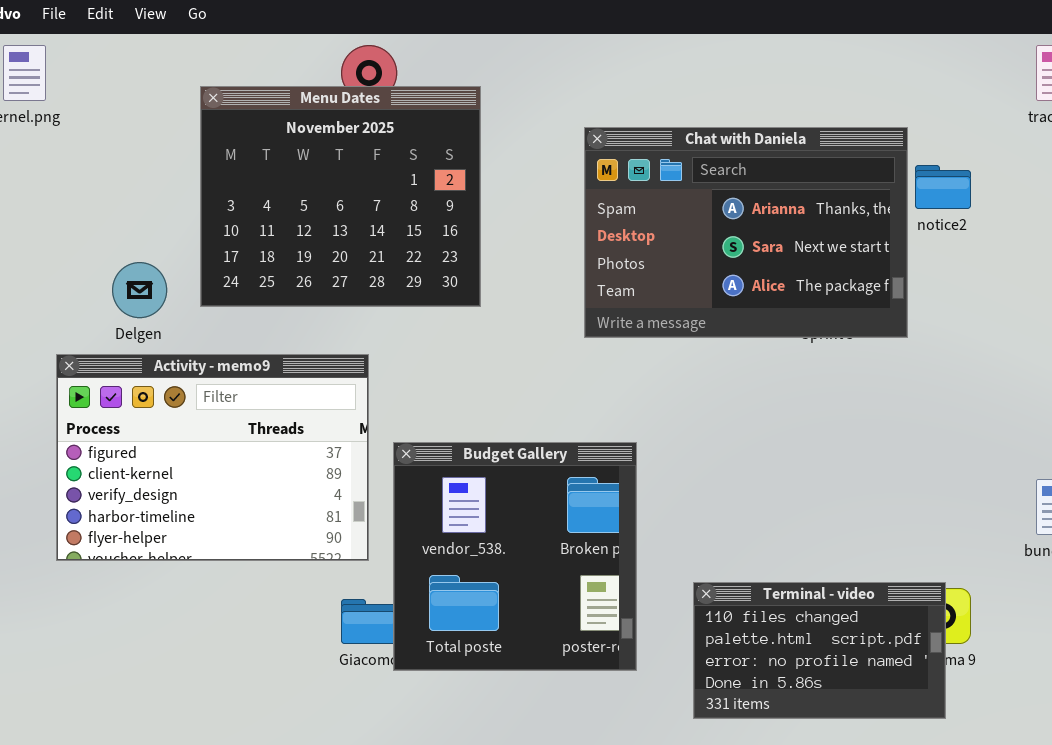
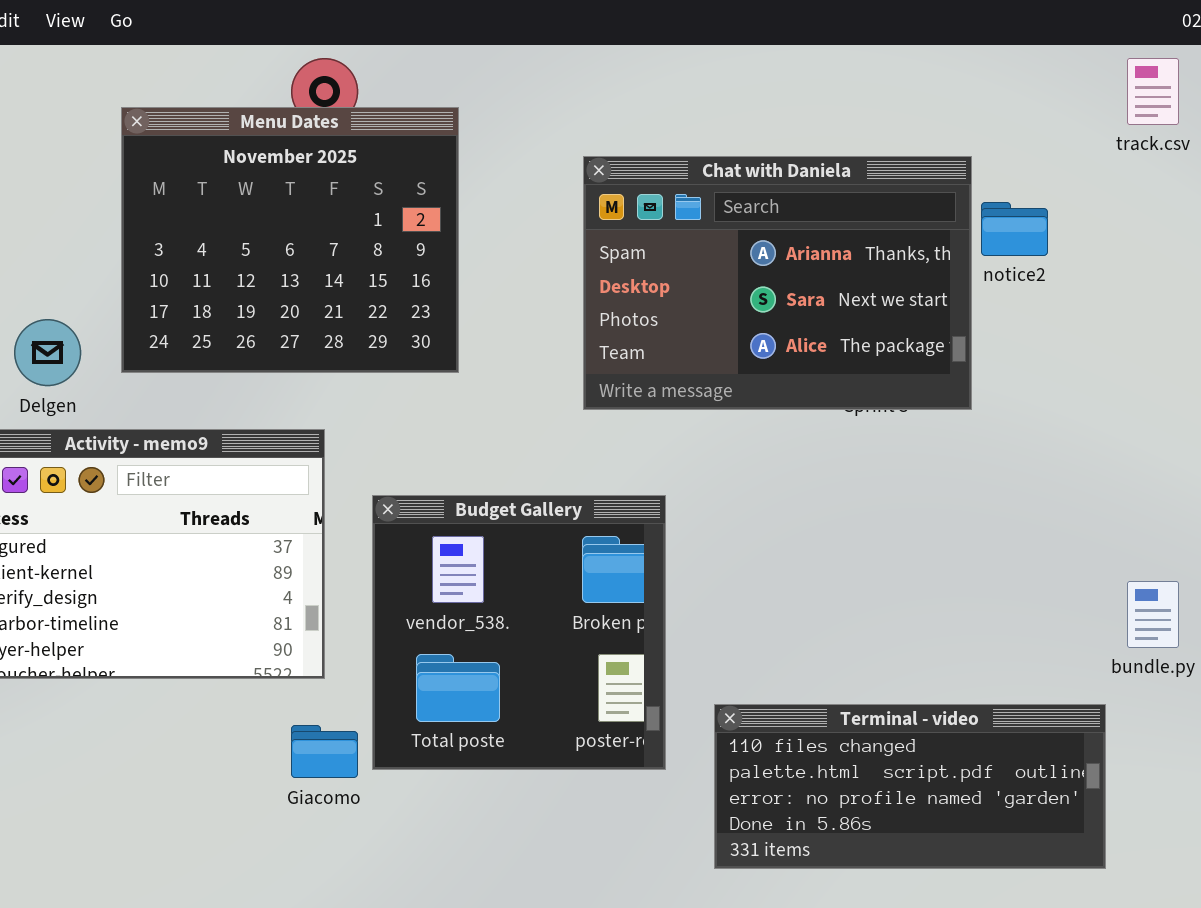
Budget Gallery: [393,442,637,671] -> [372,495,666,770], moved
Terminal - video: [693,582,946,719] -> [714,704,1106,869], resized

